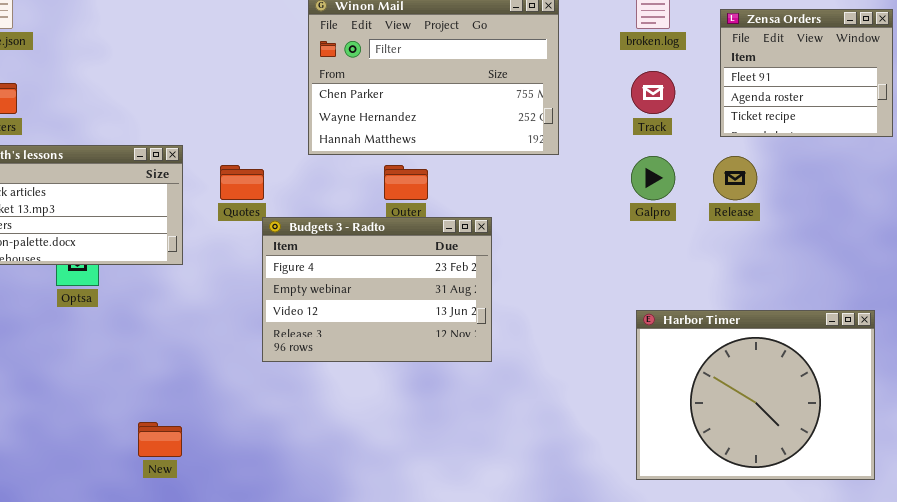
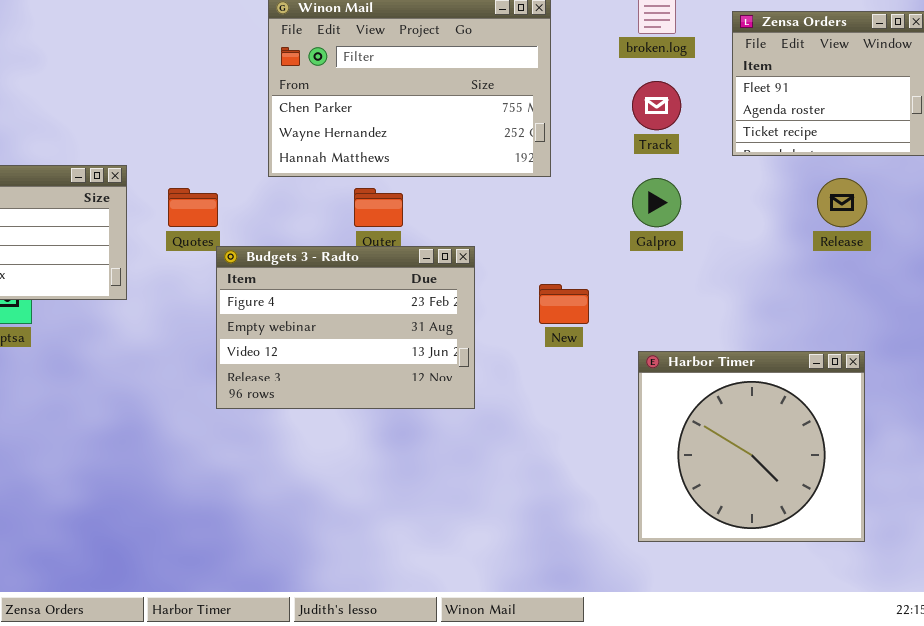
Release: [713,156,757,200] -> [817,178,867,227], moved
Harbor Timer: [636,310,875,480] -> [638,351,865,542], resized
New: [138,422,182,457] -> [539,284,589,324], moved

